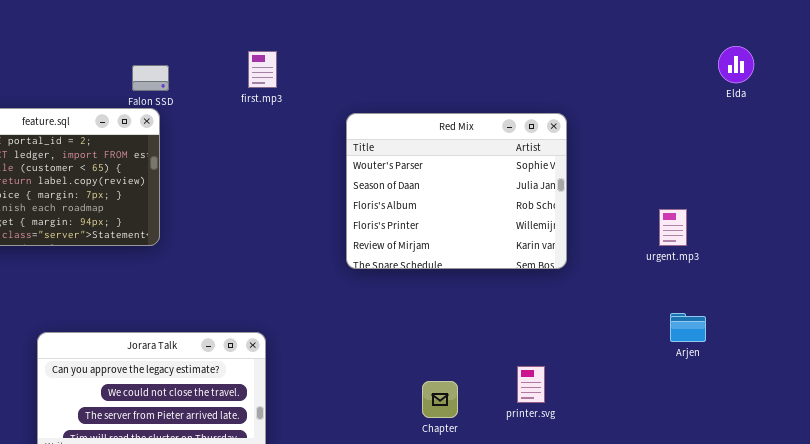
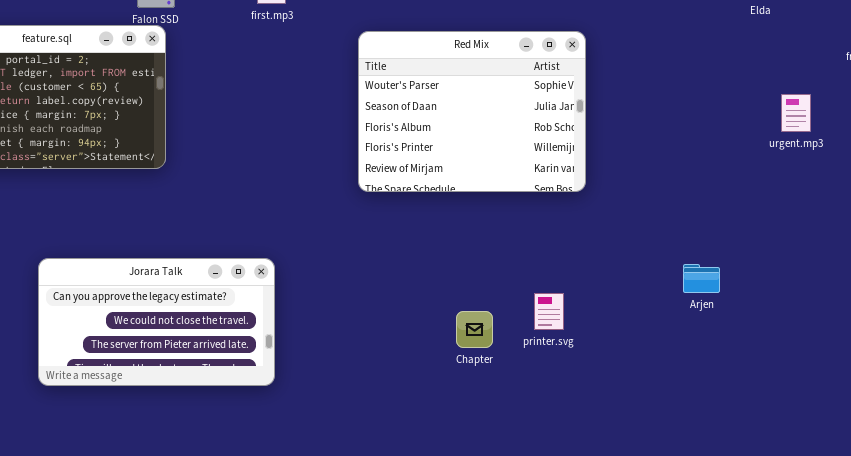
urgent.mp3: [659,209,687,246] -> [781,94,811,132], moved
Arjen: [670,313,706,342] -> [683,264,720,293], moved
Chapter: [422,381,458,418] -> [456,311,493,348], moved

